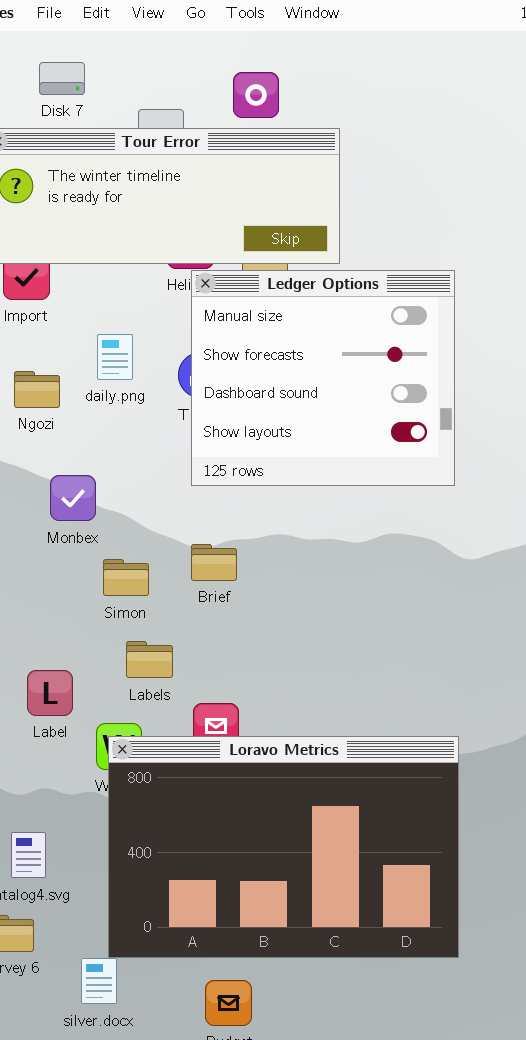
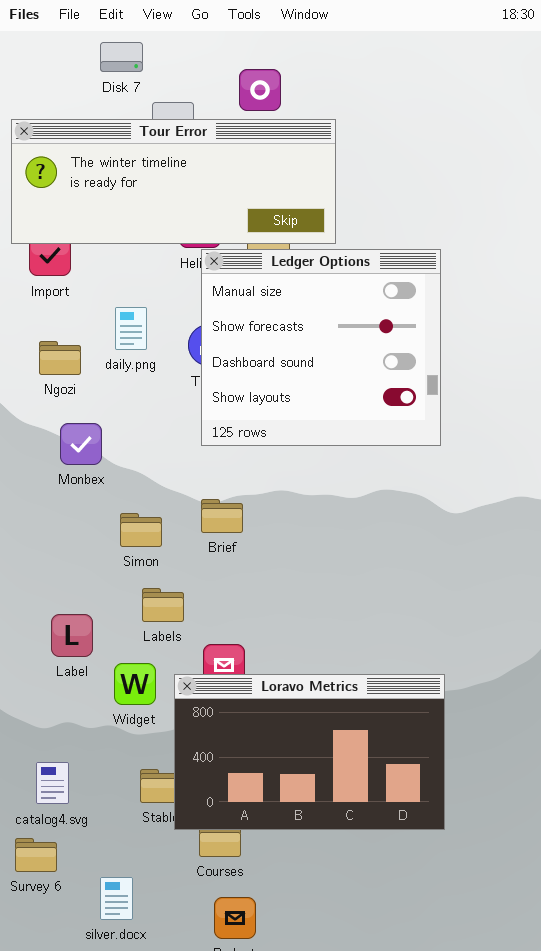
Disk 7: [39,62,85,95] -> [100,42,143,72], moved
Monbex: [50,475,96,521] -> [60,423,102,465], moved
Loravo Metrics: [108,736,459,958] -> [174,674,445,830], resized

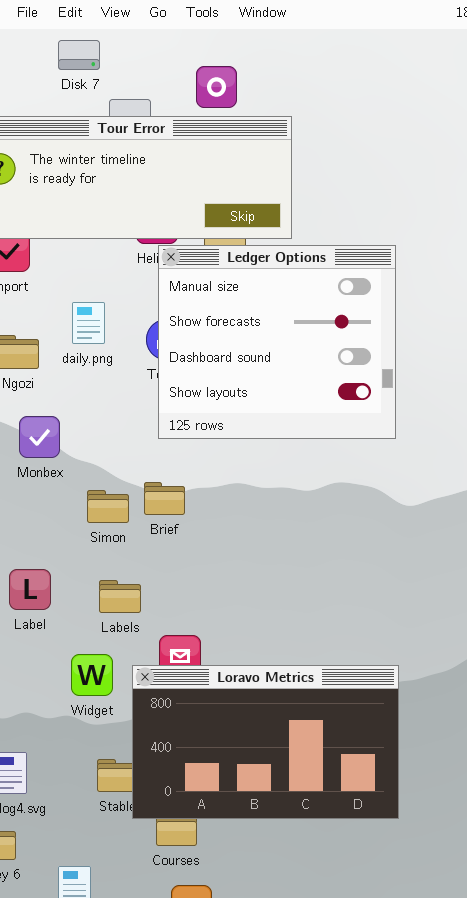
Brief: [201,499,243,533] -> [144,482,185,515], moved
Simon: [120,513,162,547] -> [87,490,129,523], moved
Label: [51,614,93,657] -> [9,569,51,610], moved

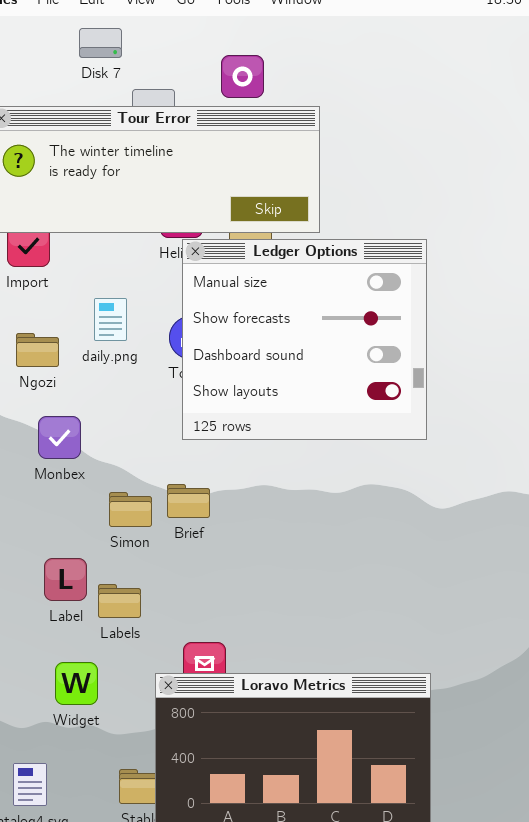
Label: [9,569,51,610] -> [44,558,87,601], moved
Labels: [99,580,141,613] -> [98,584,141,618], moved
Widget: [71,654,113,696] -> [55,662,98,705], moved

